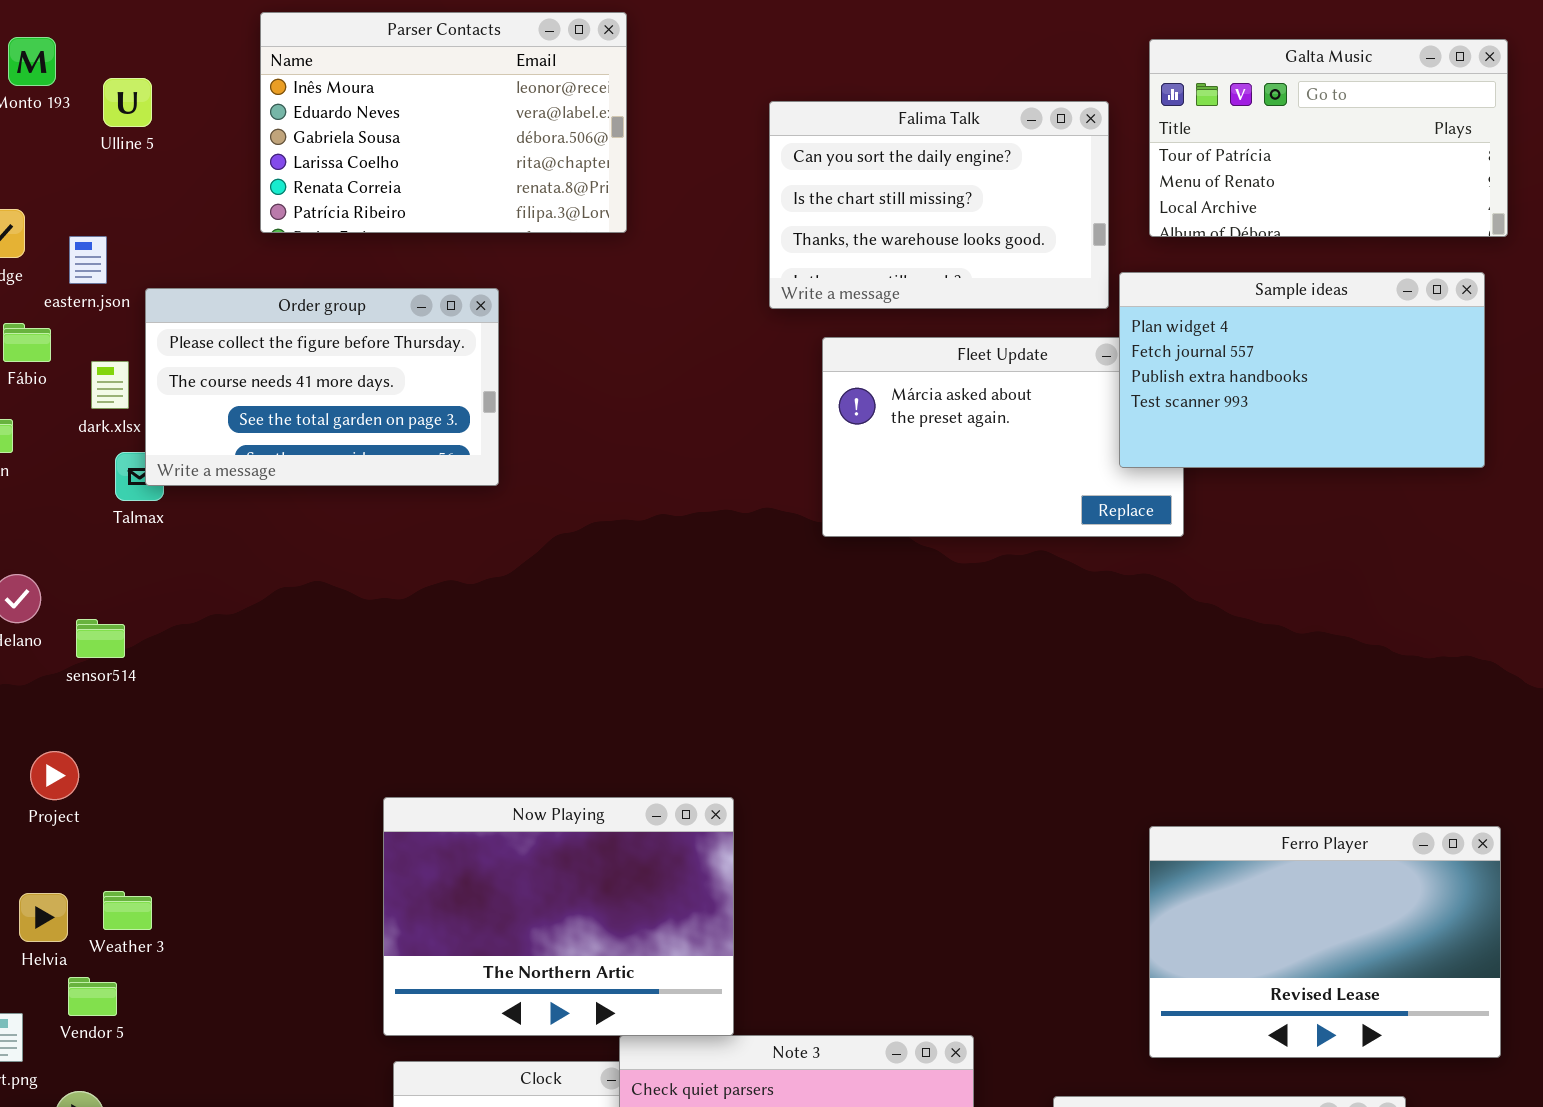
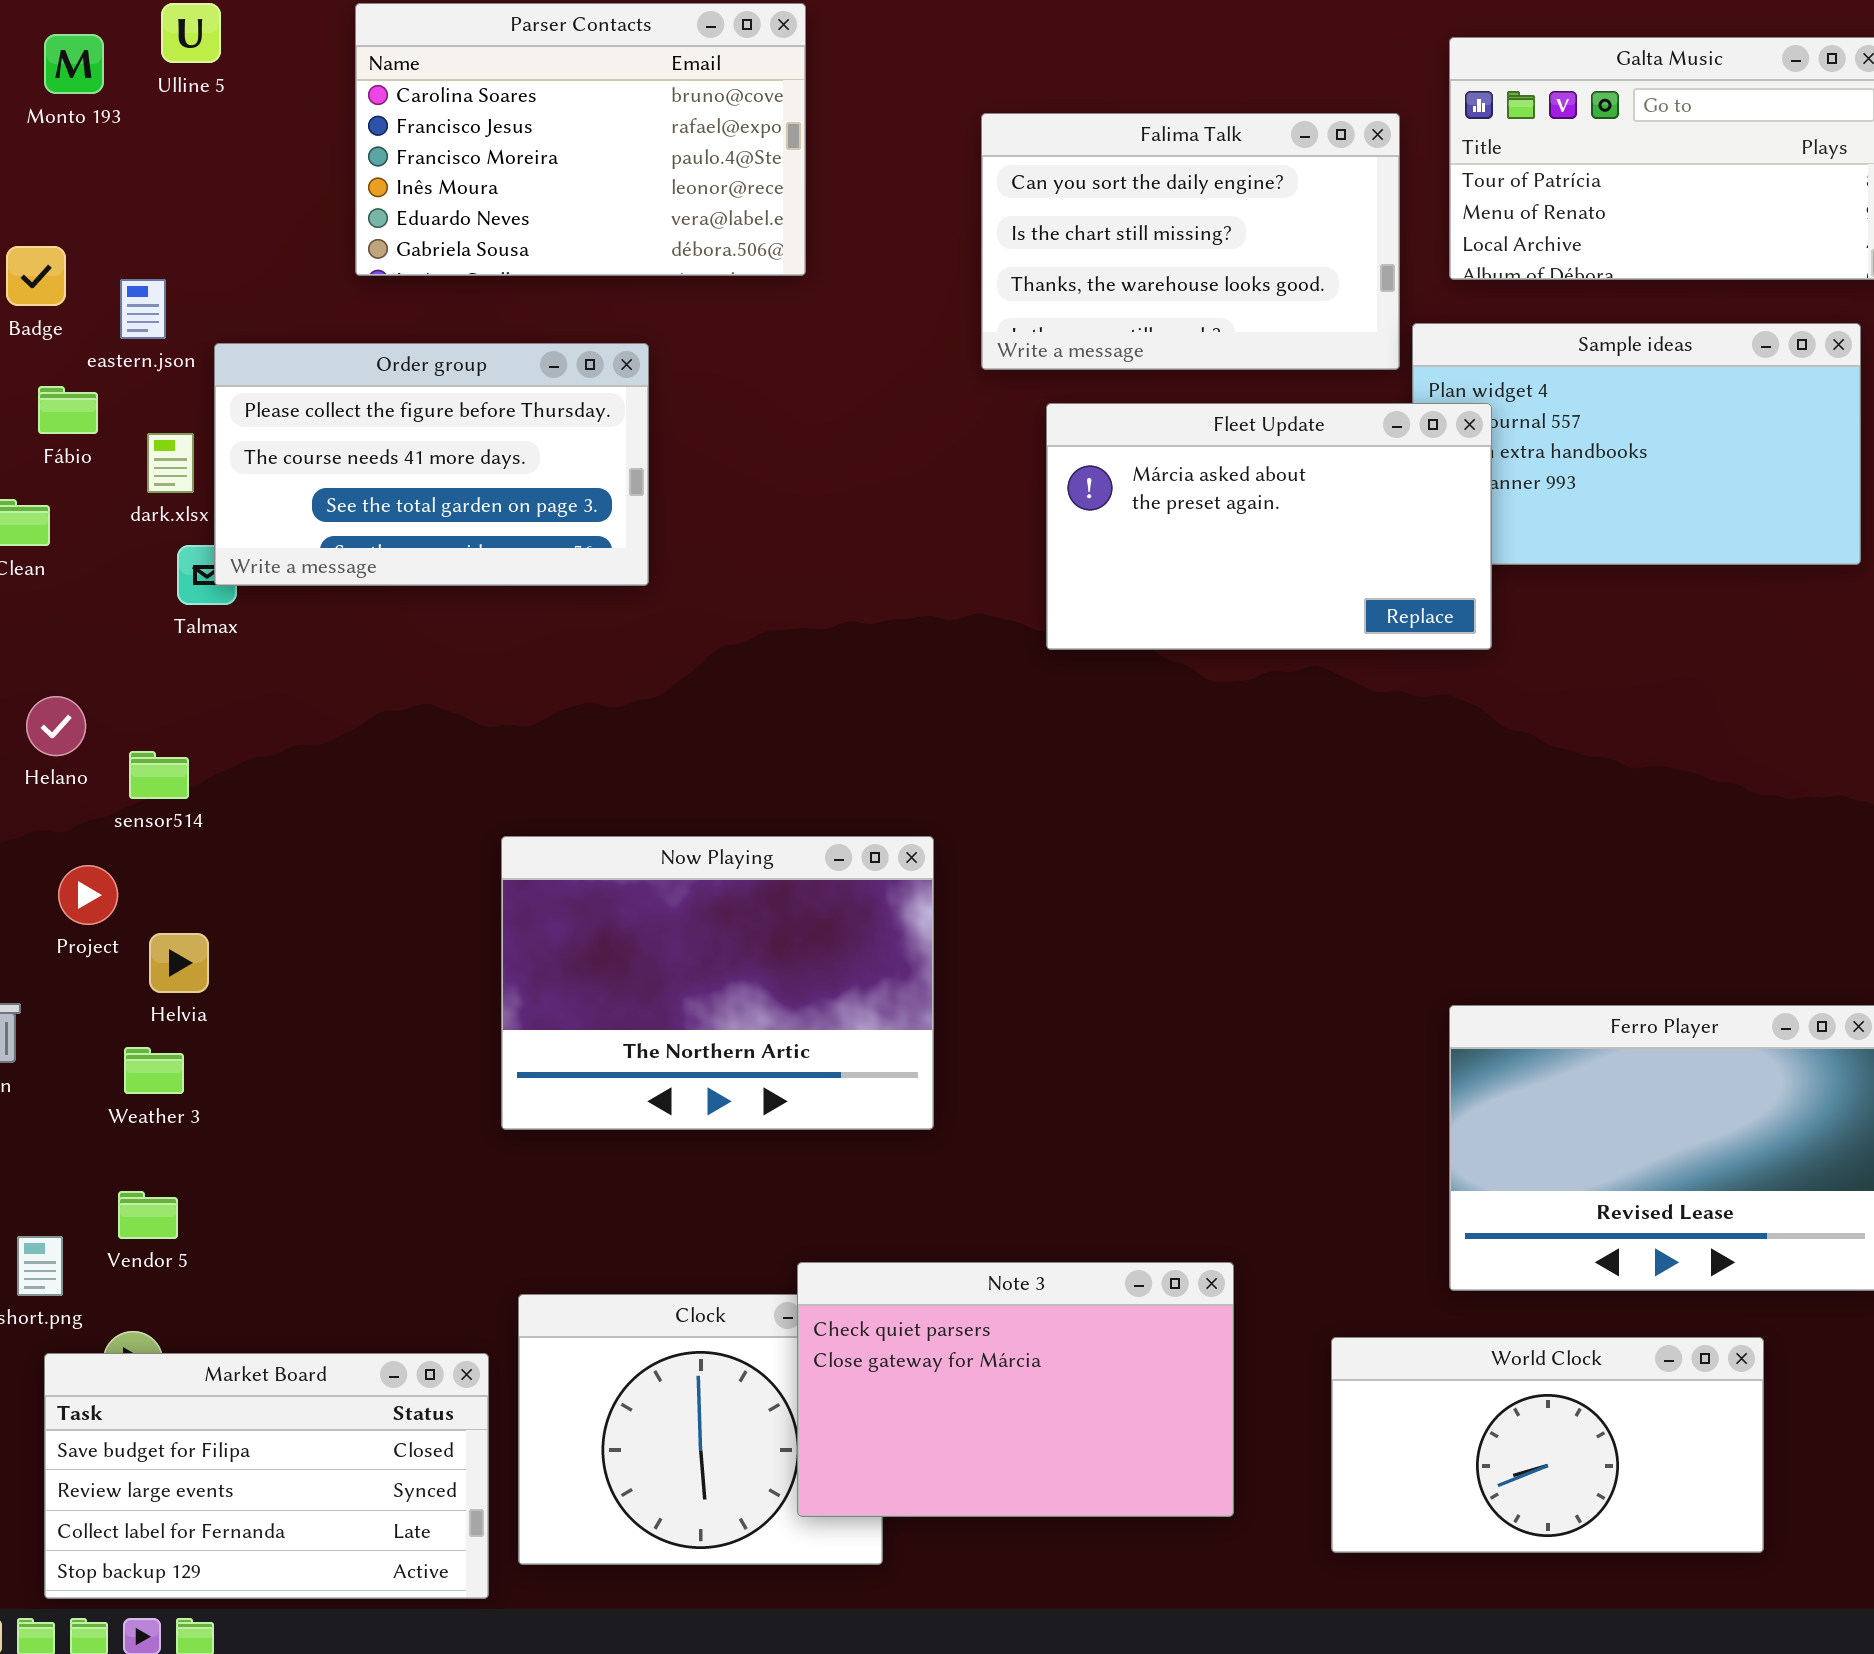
Parser Contacts: [260,12,627,233] -> [355,3,806,276], scrolled up 3 rows
Ulline 5: [103,78,152,127] -> [161,3,221,63], moved
Fleet Update: [822,337,1184,537] -> [1046,403,1492,650], raised
Project: [30,751,79,800] -> [58,865,118,925], moved
Now Playing: [383,797,734,1036] -> [501,836,934,1130], moved
Weather 3: [103,891,152,930] -> [124,1047,184,1094], moved
Helvia: [19,893,68,942] -> [149,933,209,993], moved

